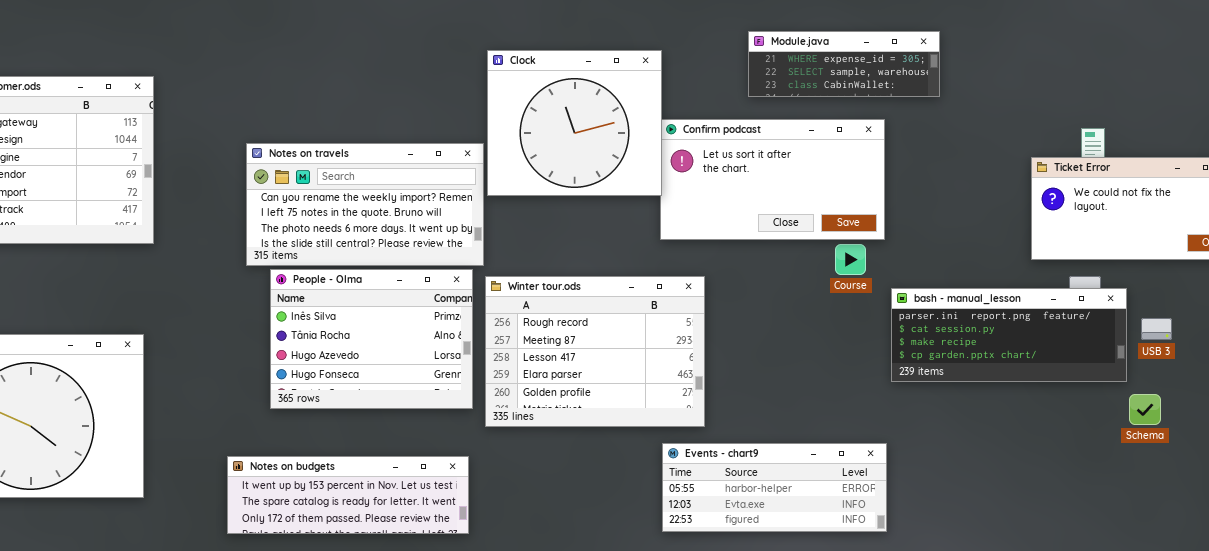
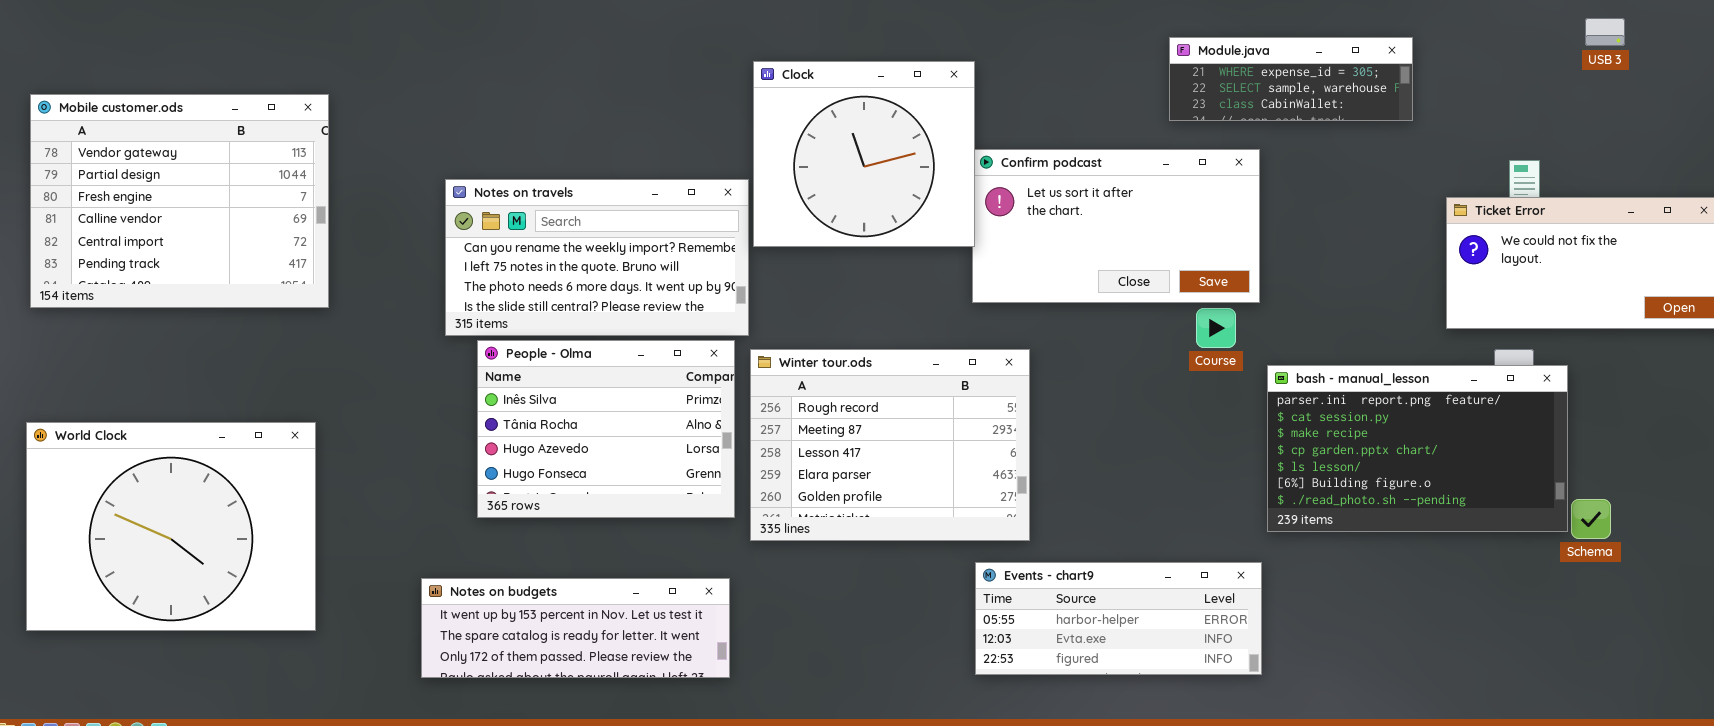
Module.java: [748,31,940,97] -> [1169,37,1413,121], moved
bash - manual_lesson: [891,288,1127,382] -> [1267,365,1568,532], resized
USB 3: [1141,318,1172,340] -> [1585,18,1625,46], moved

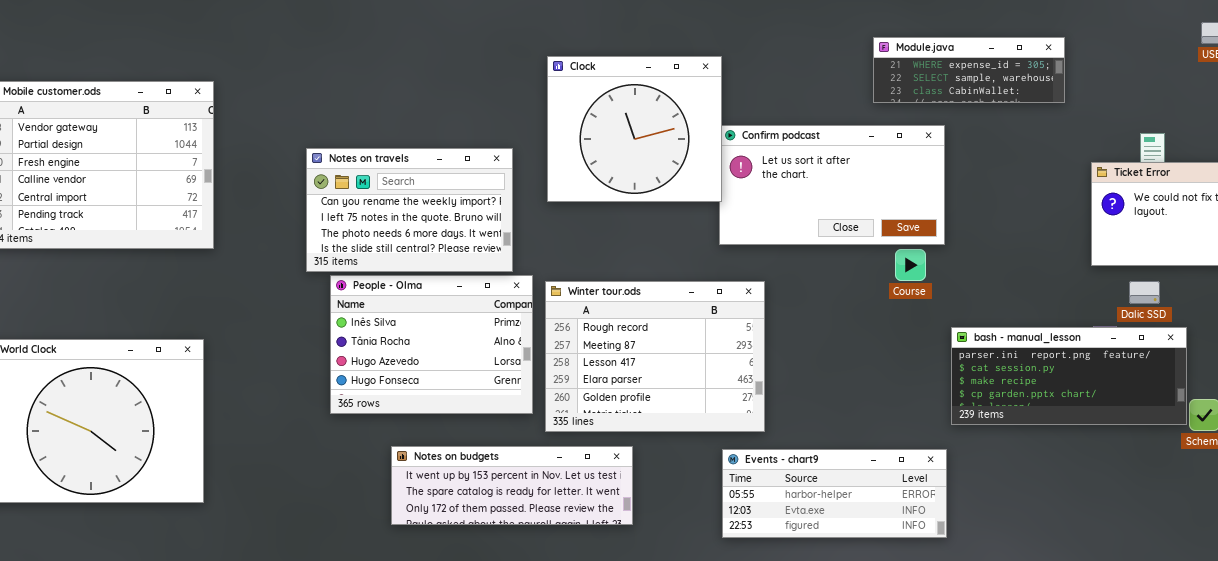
Notes on travels: [445,179,749,336] -> [306,148,513,272], resized
bash - manual_lesson: [1267,365,1568,532] -> [951,327,1187,425], resized
Notes on budgets: [421,578,730,678] -> [391,446,633,525], moved

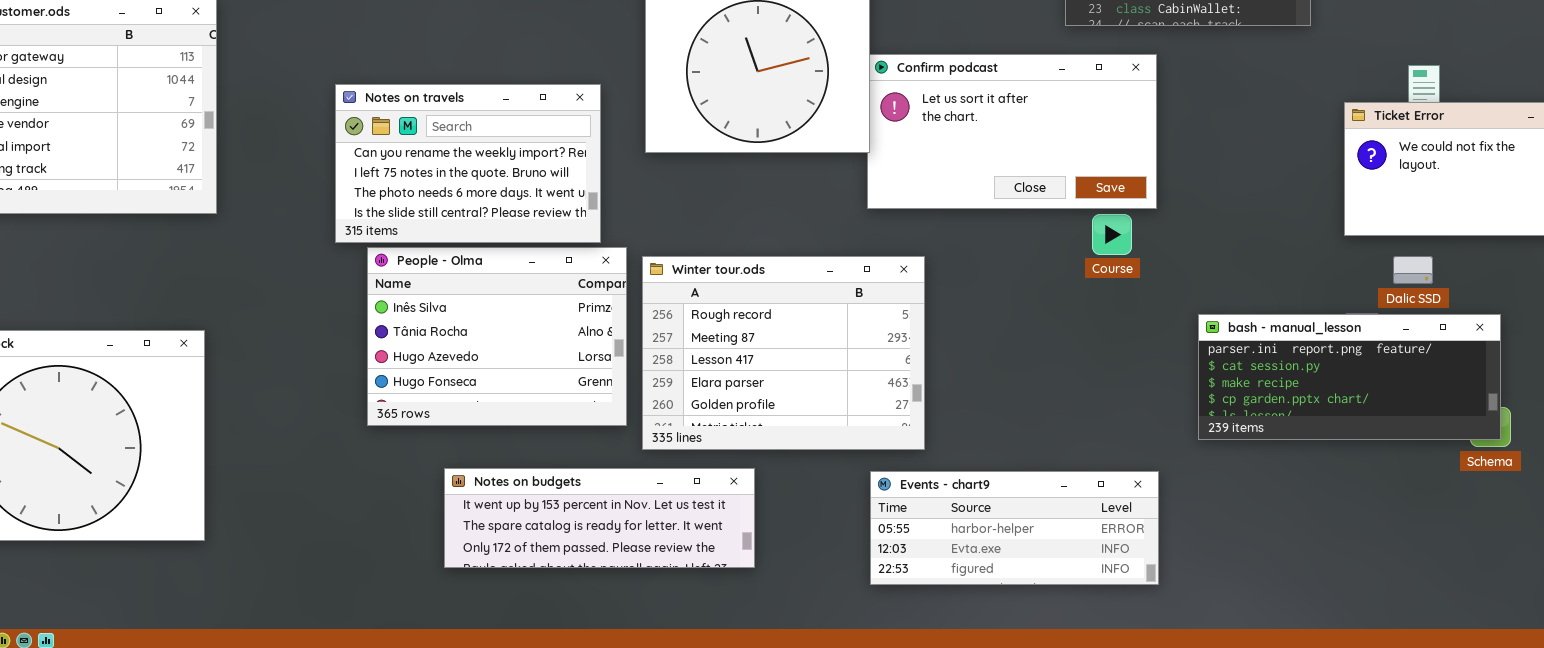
bash - manual_lesson: [951,327,1187,425] -> [1198,314,1501,440], moved

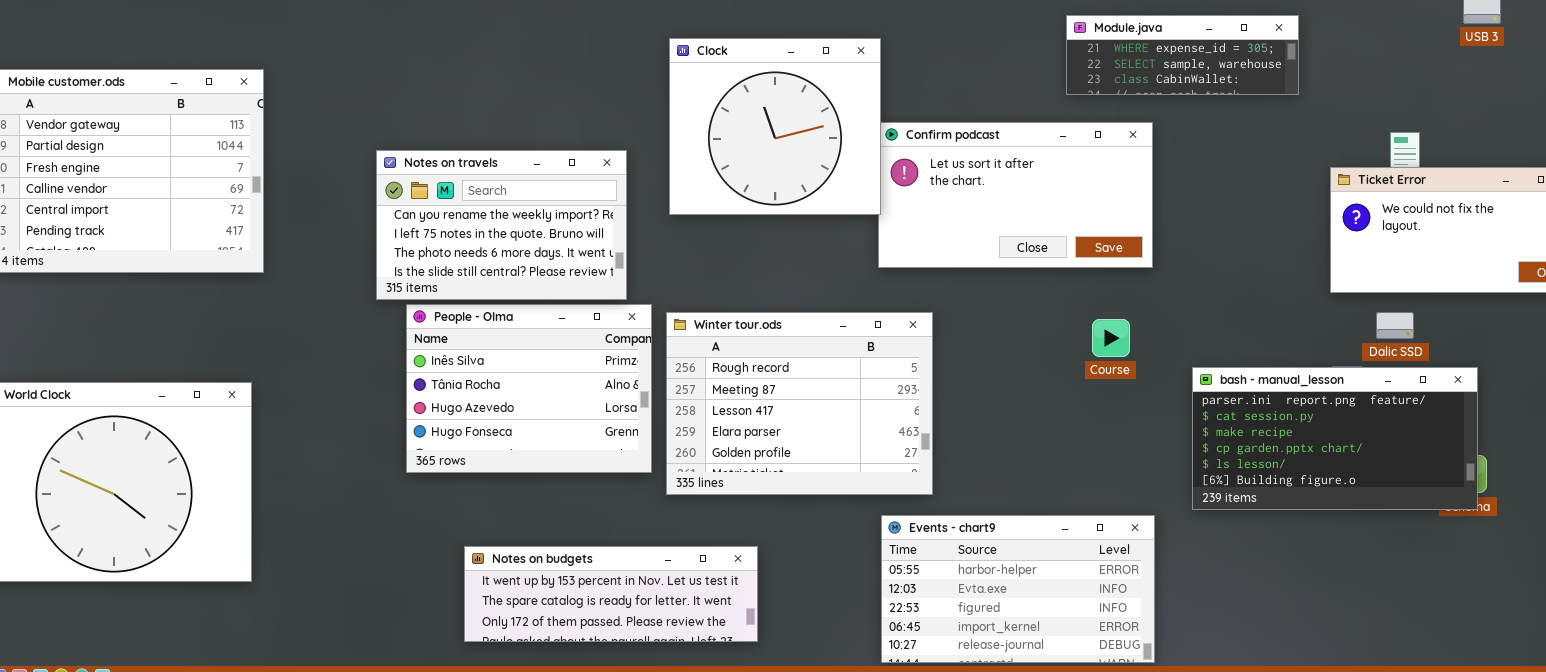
Course: [1092,214,1132,255] -> [1092,319,1130,357], moved
bash - manual_lesson: [1198,314,1501,440] -> [1192,367,1478,510], resized
Notes on budgets: [444,468,755,568] -> [464,546,758,642], moved
Events - chart9: [870,471,1159,585] -> [881,515,1155,663], resized

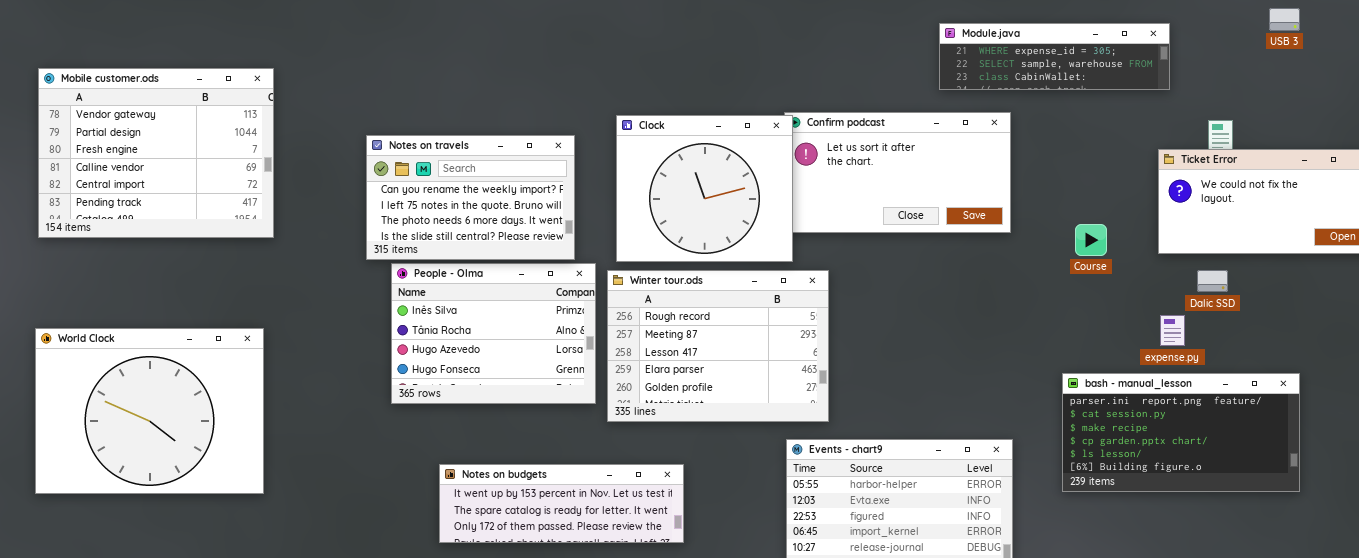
Module.java: [1066,15,1299,95] -> [939,23,1170,90], resized
Clock: [669,38,881,215] -> [616,115,793,262], moved
Course: [1092,319,1130,357] -> [1075,224,1107,256], moved
bash - manual_lesson: [1192,367,1478,510] -> [1062,373,1300,492], moved

